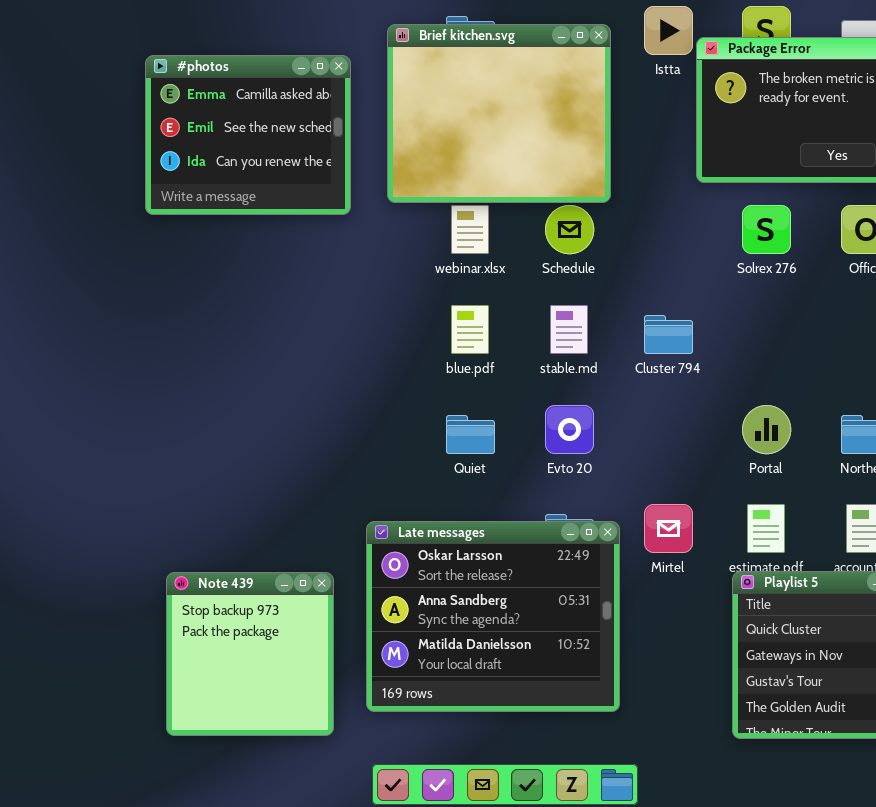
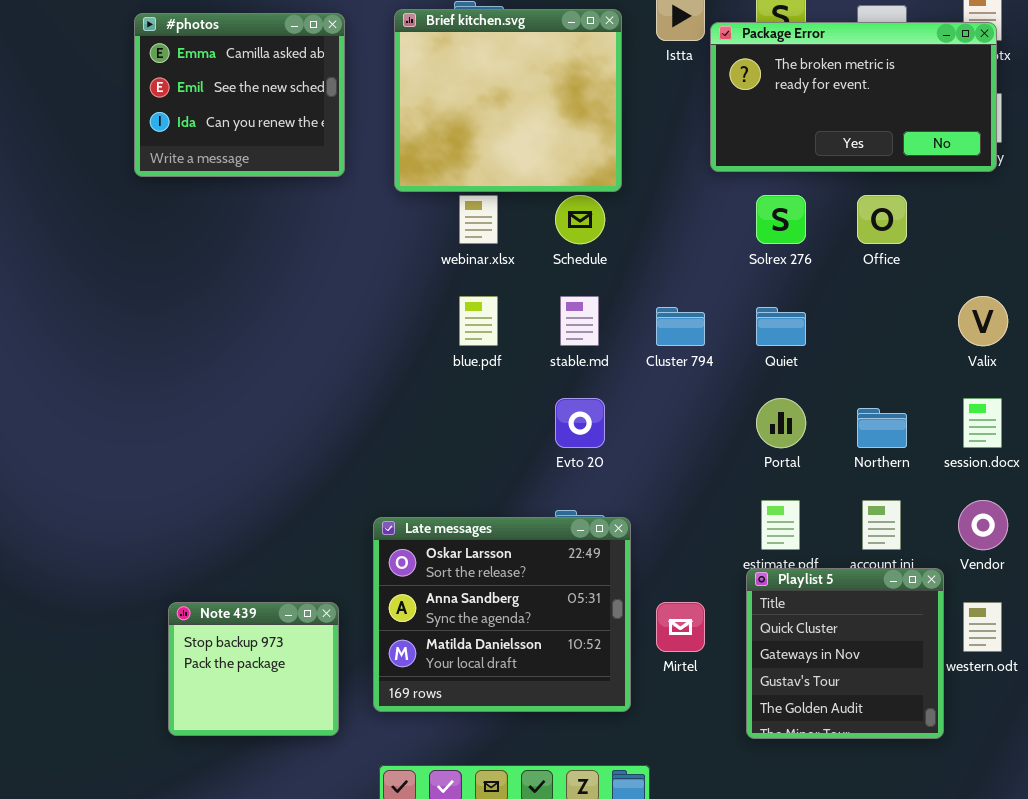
#photos: [145,55,351,215] -> [134,13,345,177], moved
Quiet: [446,415,495,454] -> [756,307,806,346], moved
Mirtel: [644,504,693,553] -> [656,602,705,652], moved
Note 439: [166,572,334,736] -> [168,602,339,736], resized

